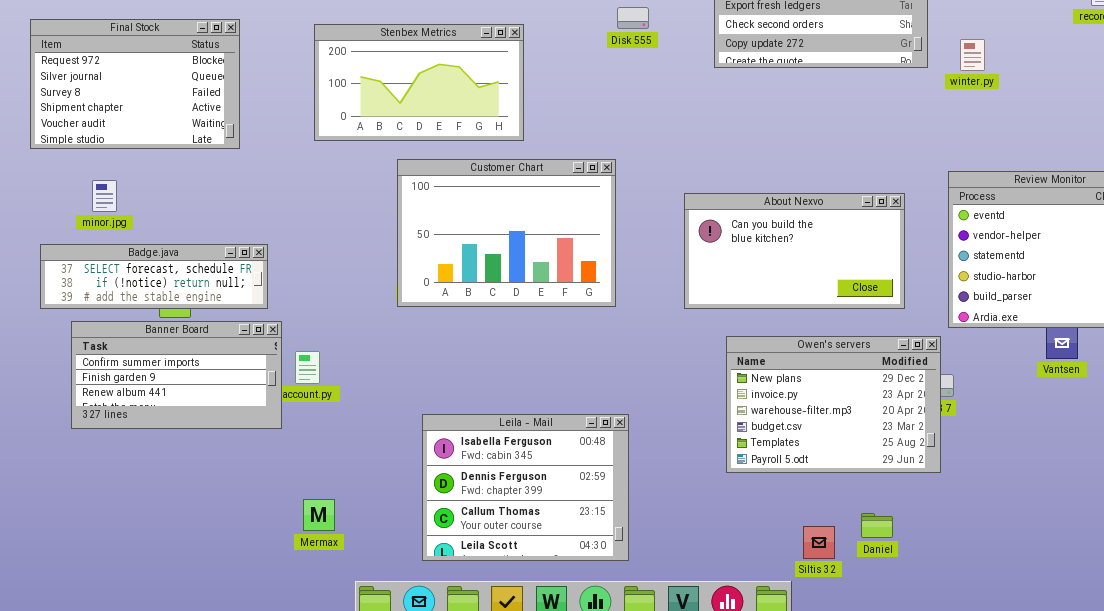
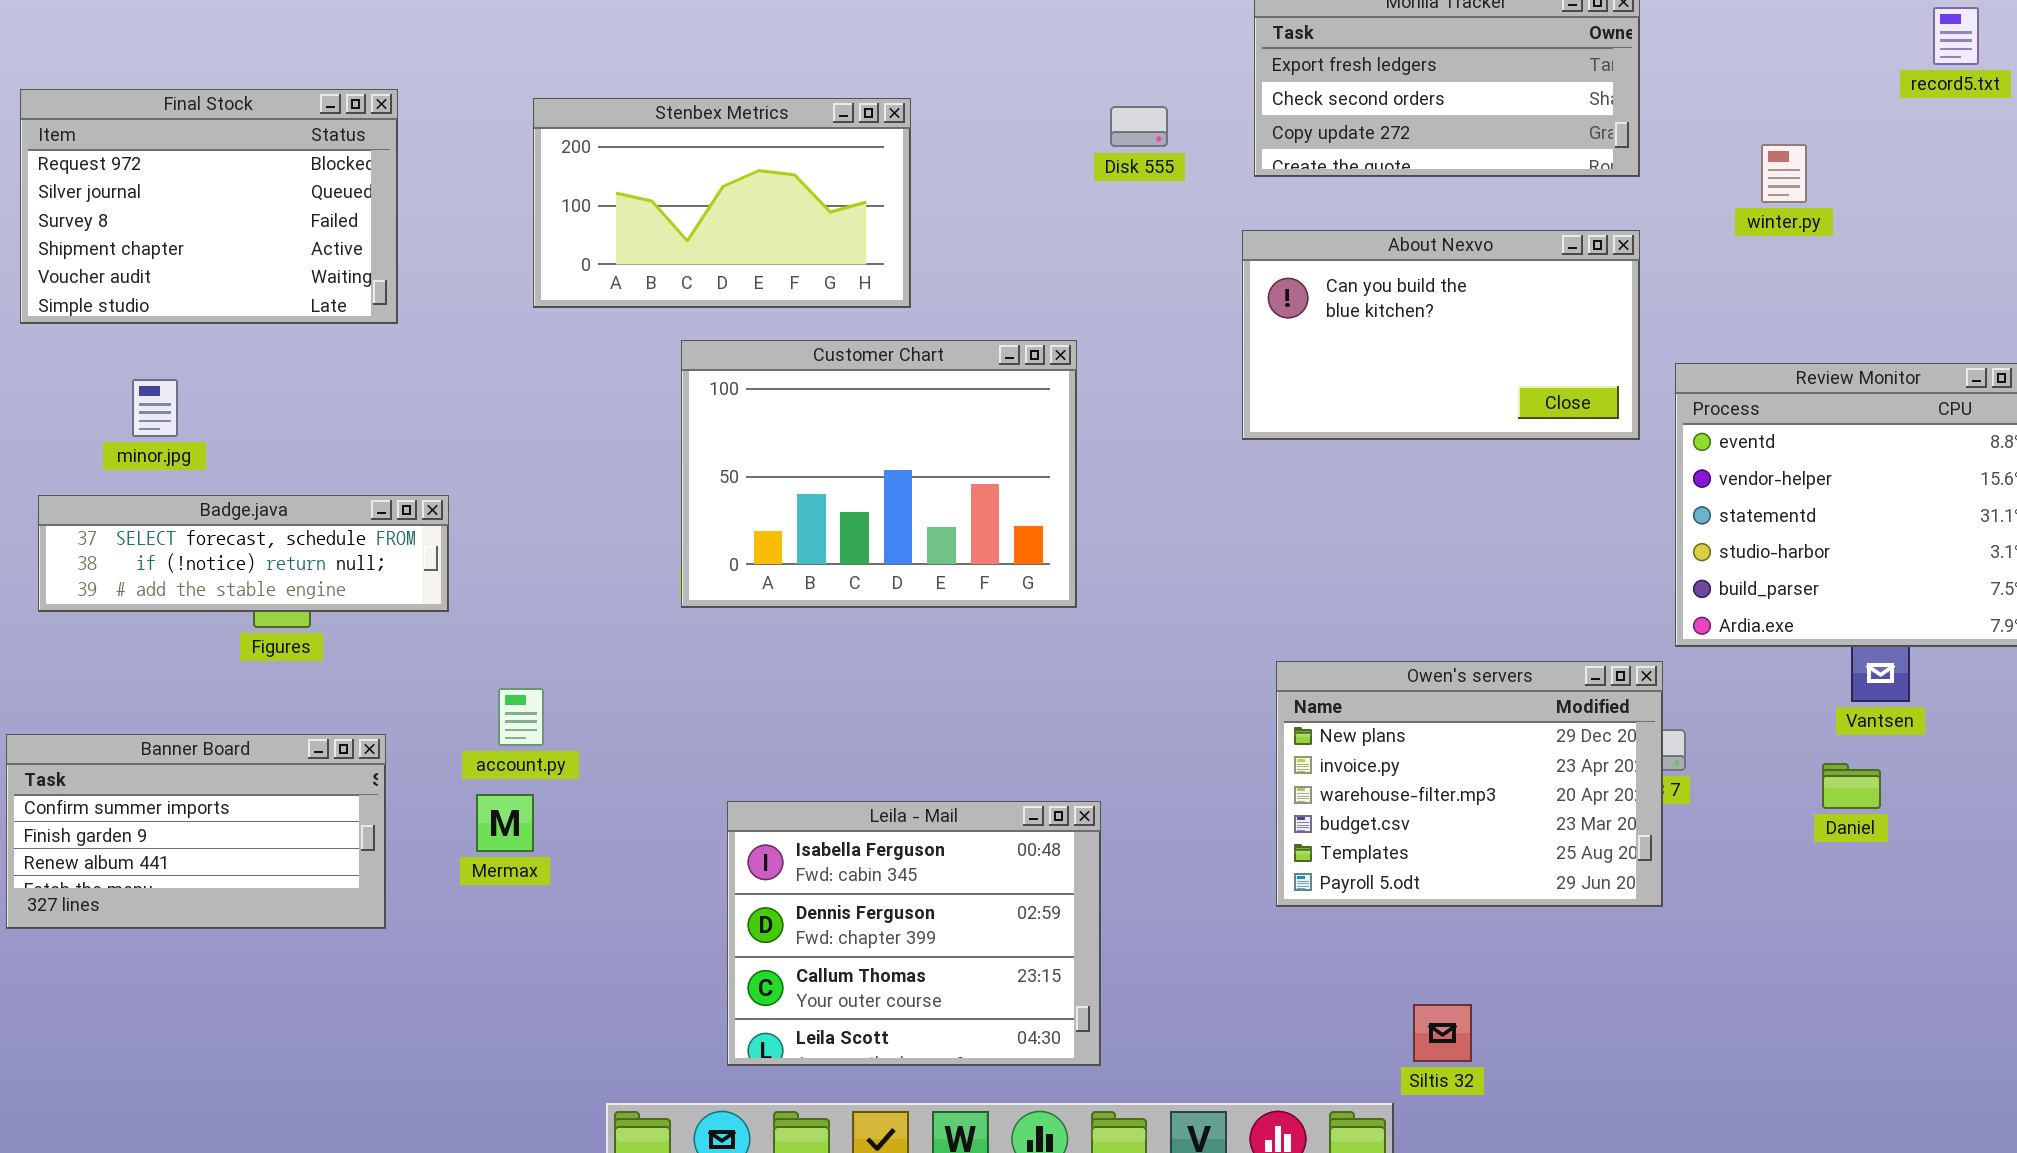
Disk 555: [617,7,649,29] -> [1110,106,1168,147], moved
winter.py: [960,39,985,71] -> [1761,144,1807,203], moved
About Nexvo: [684,193,905,309] -> [1242,230,1640,440], moved
Banner Board: [71,321,282,429] -> [6,734,386,929], moved
Mermax: [303,499,335,531] -> [476,794,534,852], moved
Daniel: [861,513,893,538] -> [1822,763,1881,809], moved

